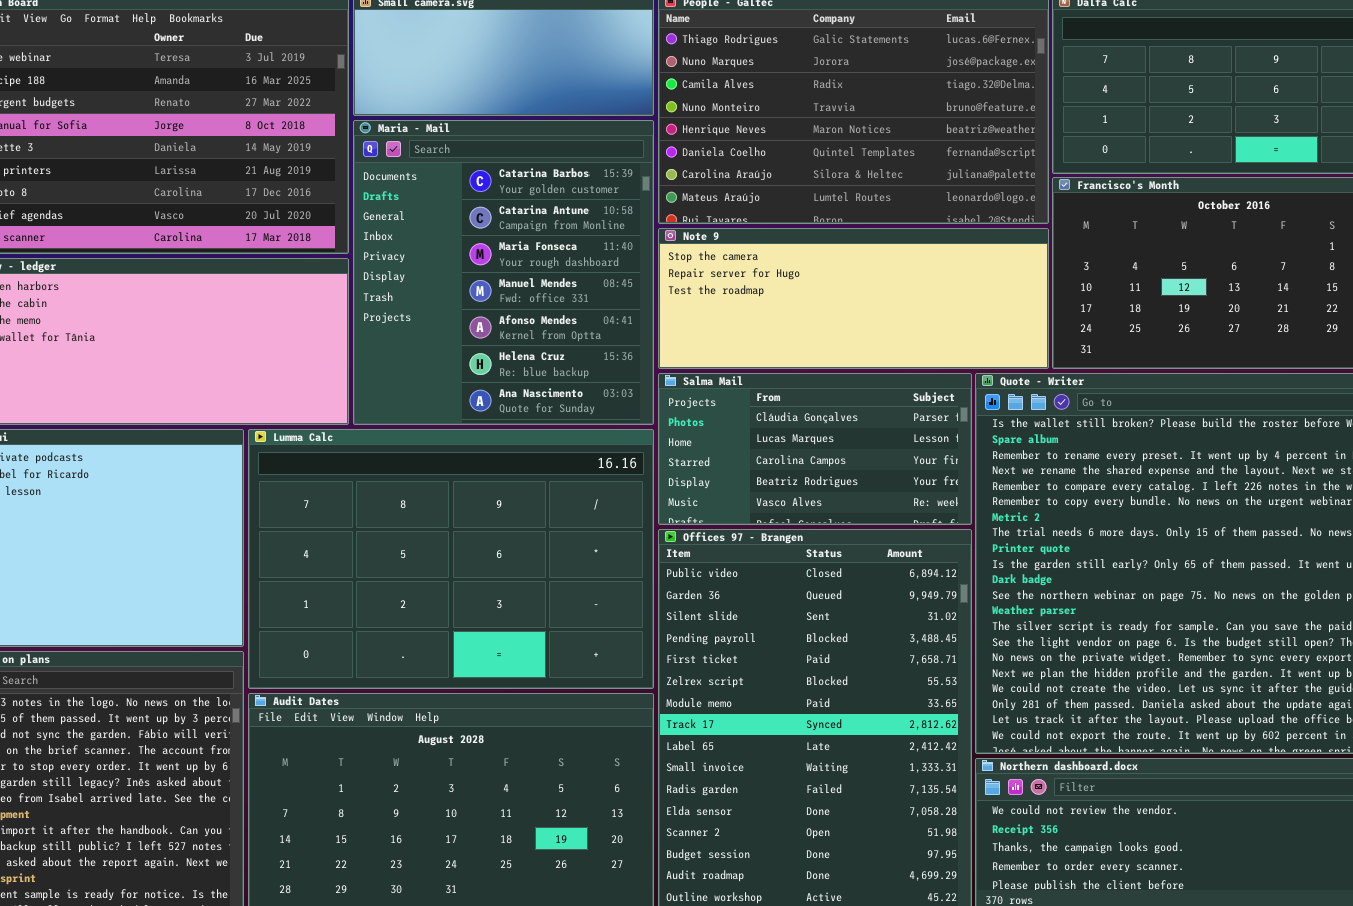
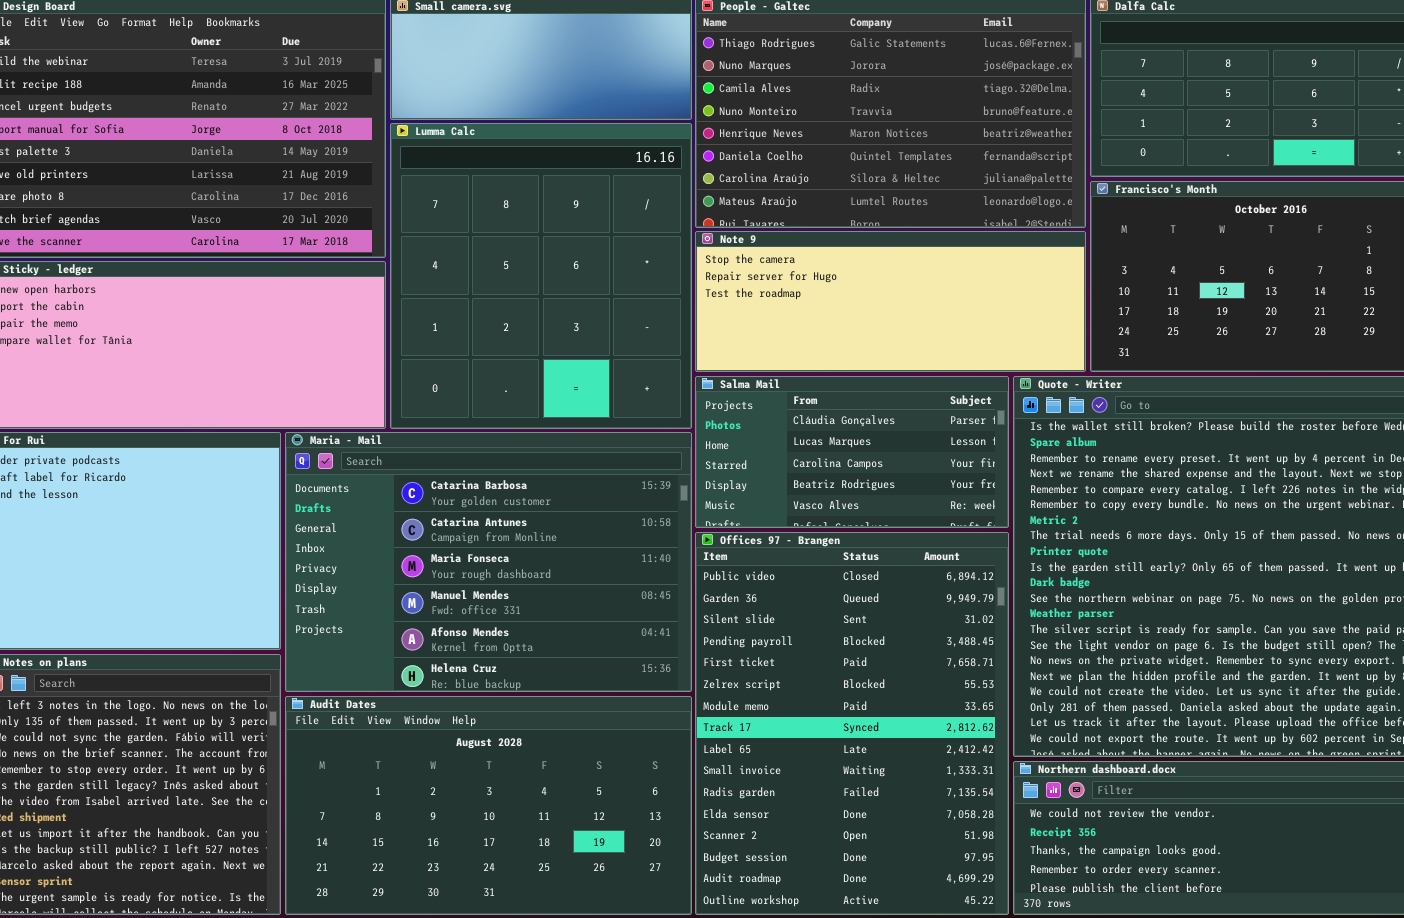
Maria - Mail: [353,120,654,425] -> [285,432,692,692], moved, resized
Lumma Calc: [248,429,654,689] -> [390,123,692,429], moved, resized

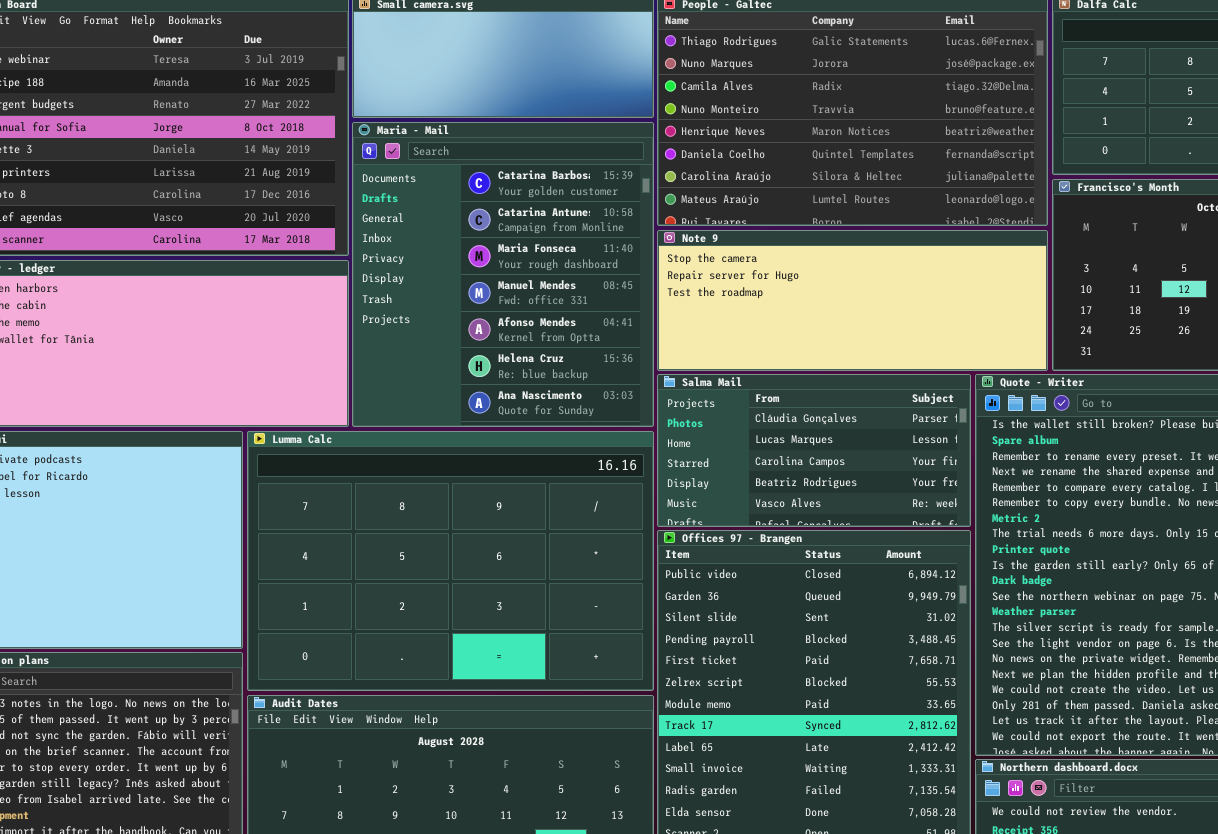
Lumma Calc: [390,123,692,429] -> [247,431,654,691], moved, resized
Maria - Mail: [285,432,692,692] -> [352,122,654,427], moved, resized

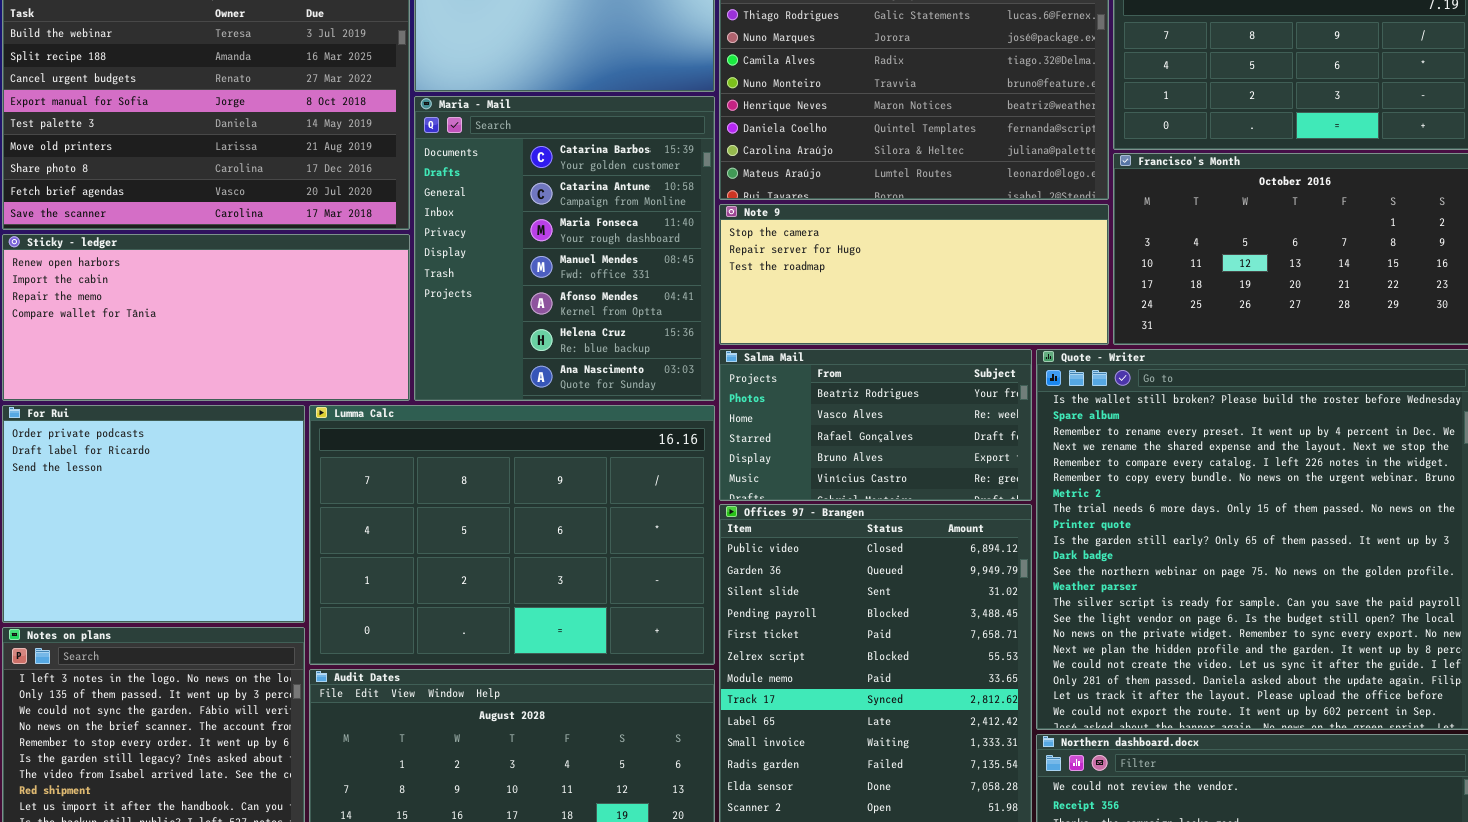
Salma Mail: [657,374,971,527] -> [719,349,1032,501], scrolled down 3 rows

